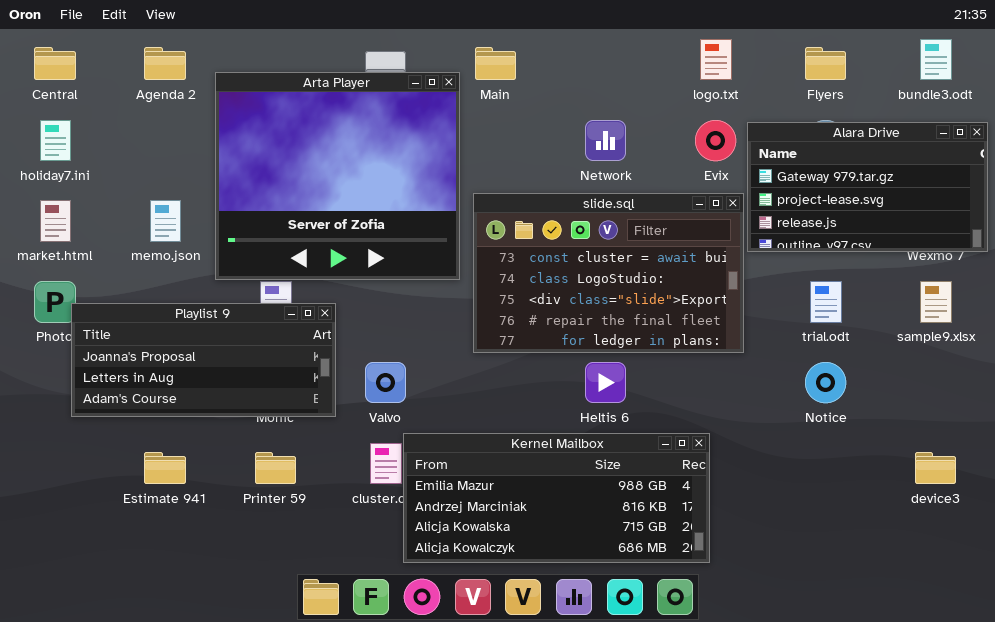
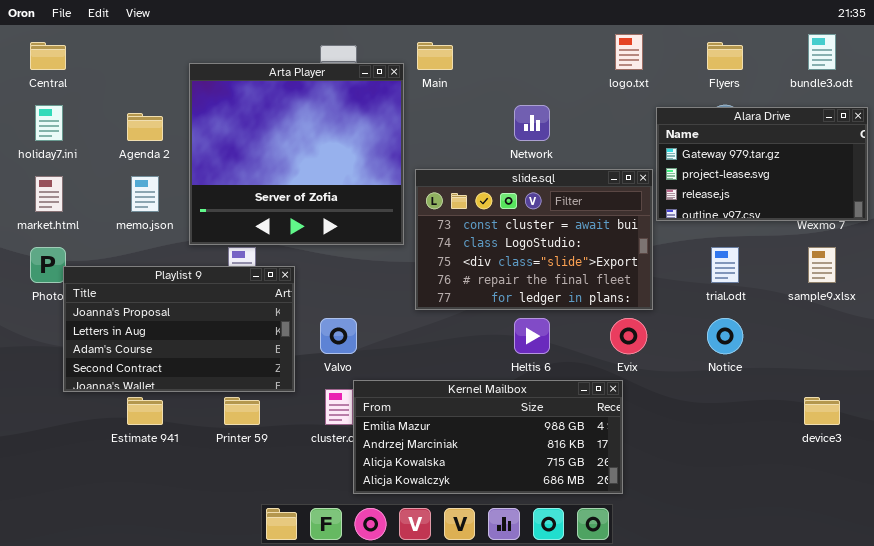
Agenda 2: [144,47,186,80] -> [127,113,163,141], moved
Evix: [695,120,736,161] -> [610,318,647,354], moved
Playlist 9: [71,303,336,417] -> [63,266,295,392], resized

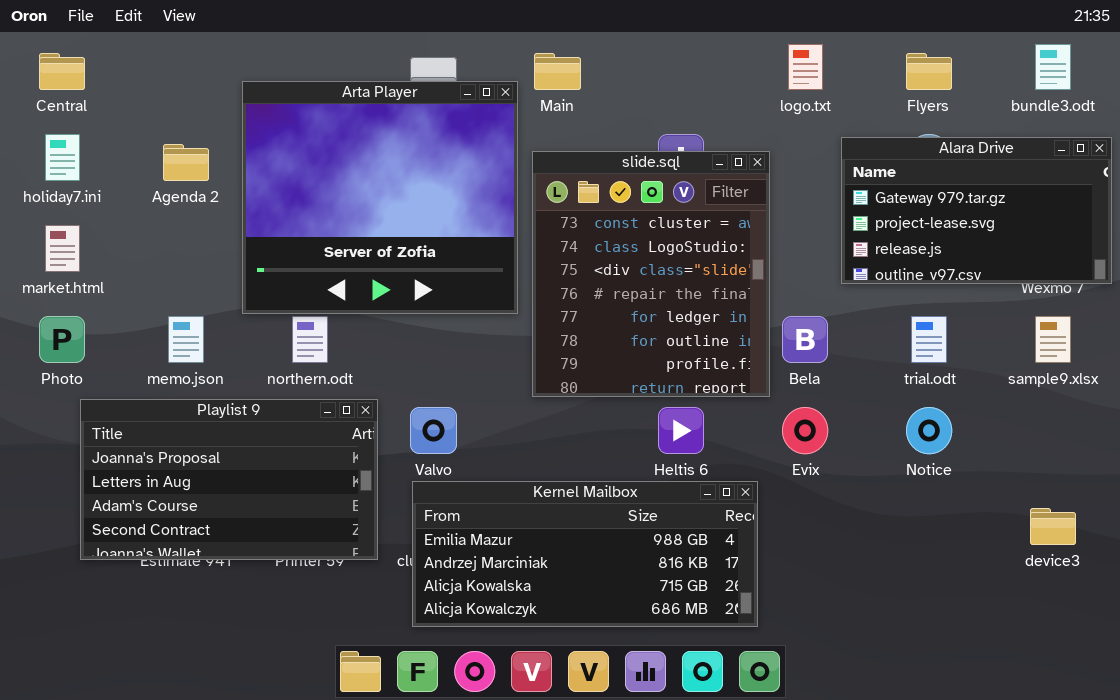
slide.sql: [415,169,653,310] -> [532,151,770,397], resized
memo.json: [131,176,159,212] -> [168,316,204,363], moved
Playlist 9: [63,266,295,392] -> [80,399,378,560], moved
Kernel Mailbox: [353,380,623,494] -> [412,481,758,627], moved

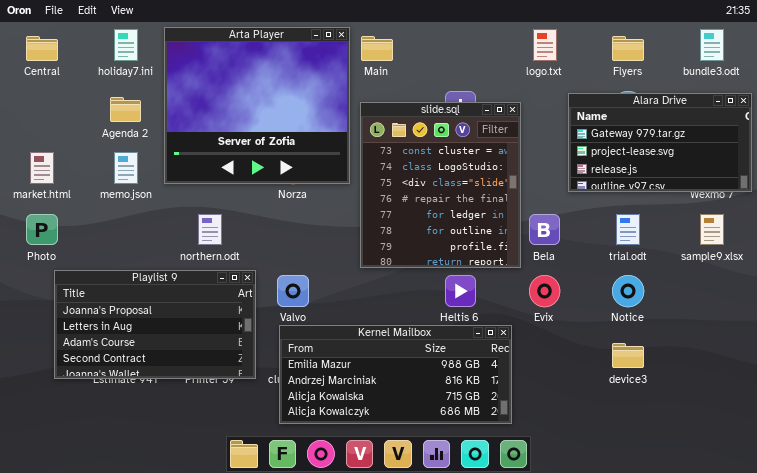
Arta Player: [242,81,518,314] -> [164,27,350,184], moved
holiday7.ini: [45,134,80,181] -> [114,29,138,61], moved
memo.json: [168,316,204,363] -> [114,152,138,184], moved
device3: [1030,508,1076,545] -> [612,343,644,368], moved

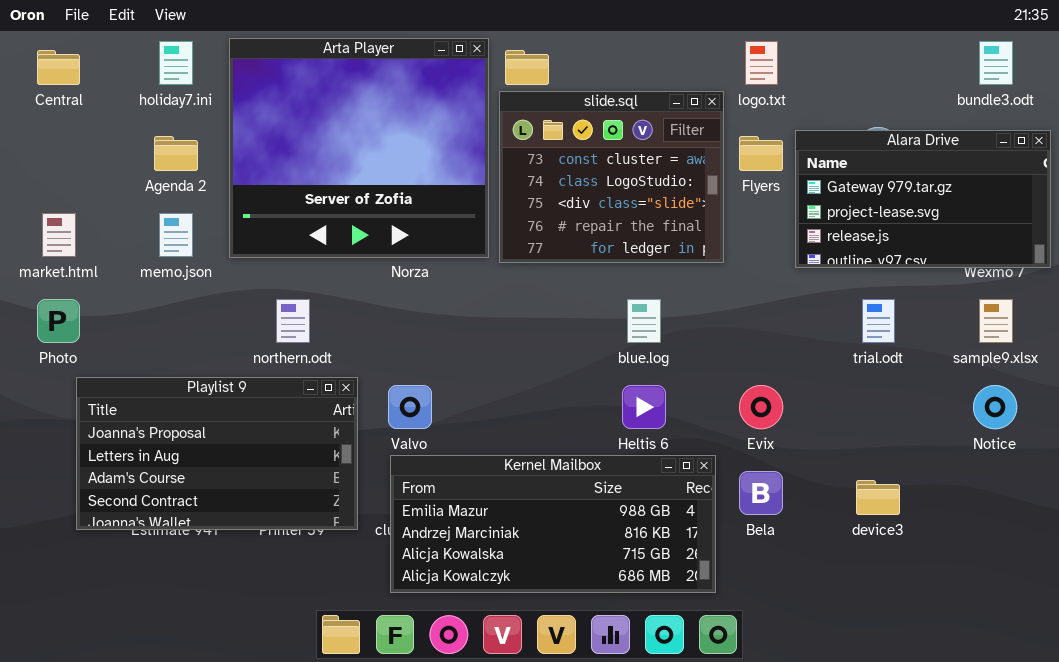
Flyers: [612,36,644,61] -> [739,136,783,171], moved
slide.sql: [360,102,521,268] -> [499,91,724,263], moved, resized
Bela: [529,214,560,245] -> [739,471,783,515], moved
Notice: [612,275,644,307] -> [973,385,1017,429], moved

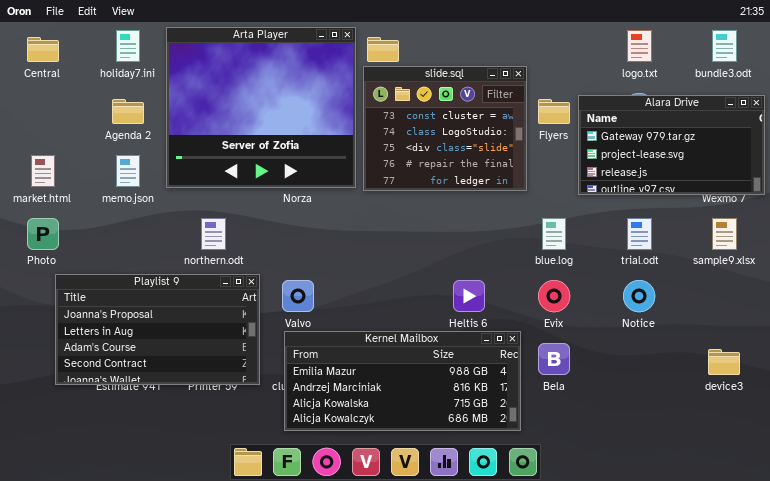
logo.txt: [745,41,778,85] -> [627,30,652,62], moved
blue.log: [627,299,661,343] -> [542,218,566,250], moved
Notice: [973,385,1017,429] -> [623,280,655,312], moved
device3: [856,480,900,515] -> [708,349,740,375], moved

